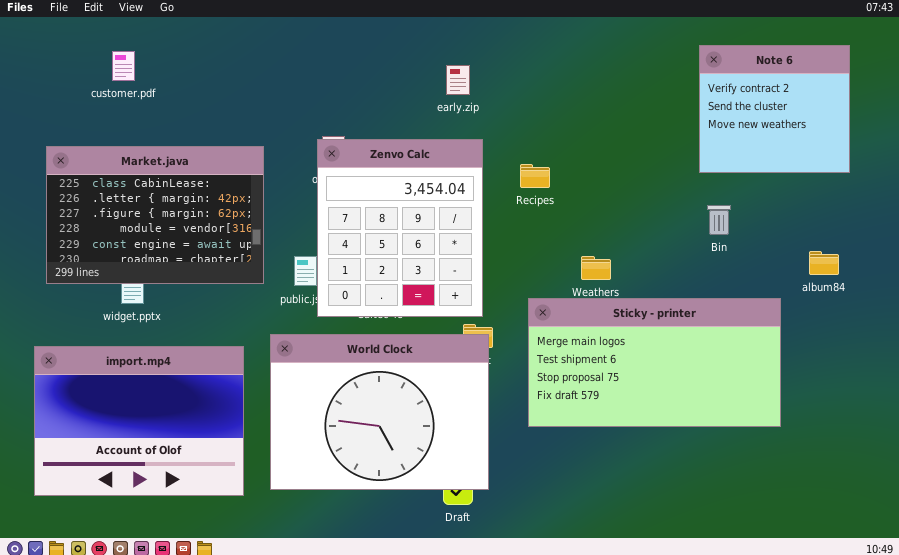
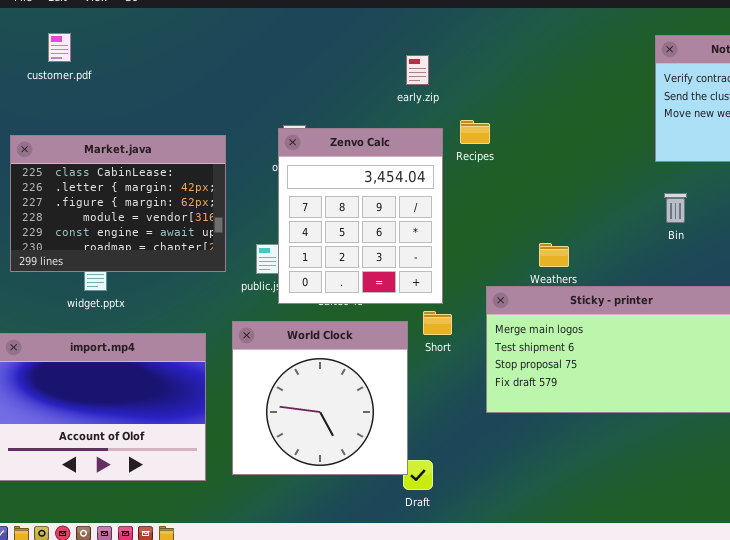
customer.pdf: [112,51,135,81] -> [48,33,71,62], moved
Recipes: [520,164,550,188] -> [460,120,490,144], moved
World Clock: [270,334,489,490] -> [232,321,408,475], resized

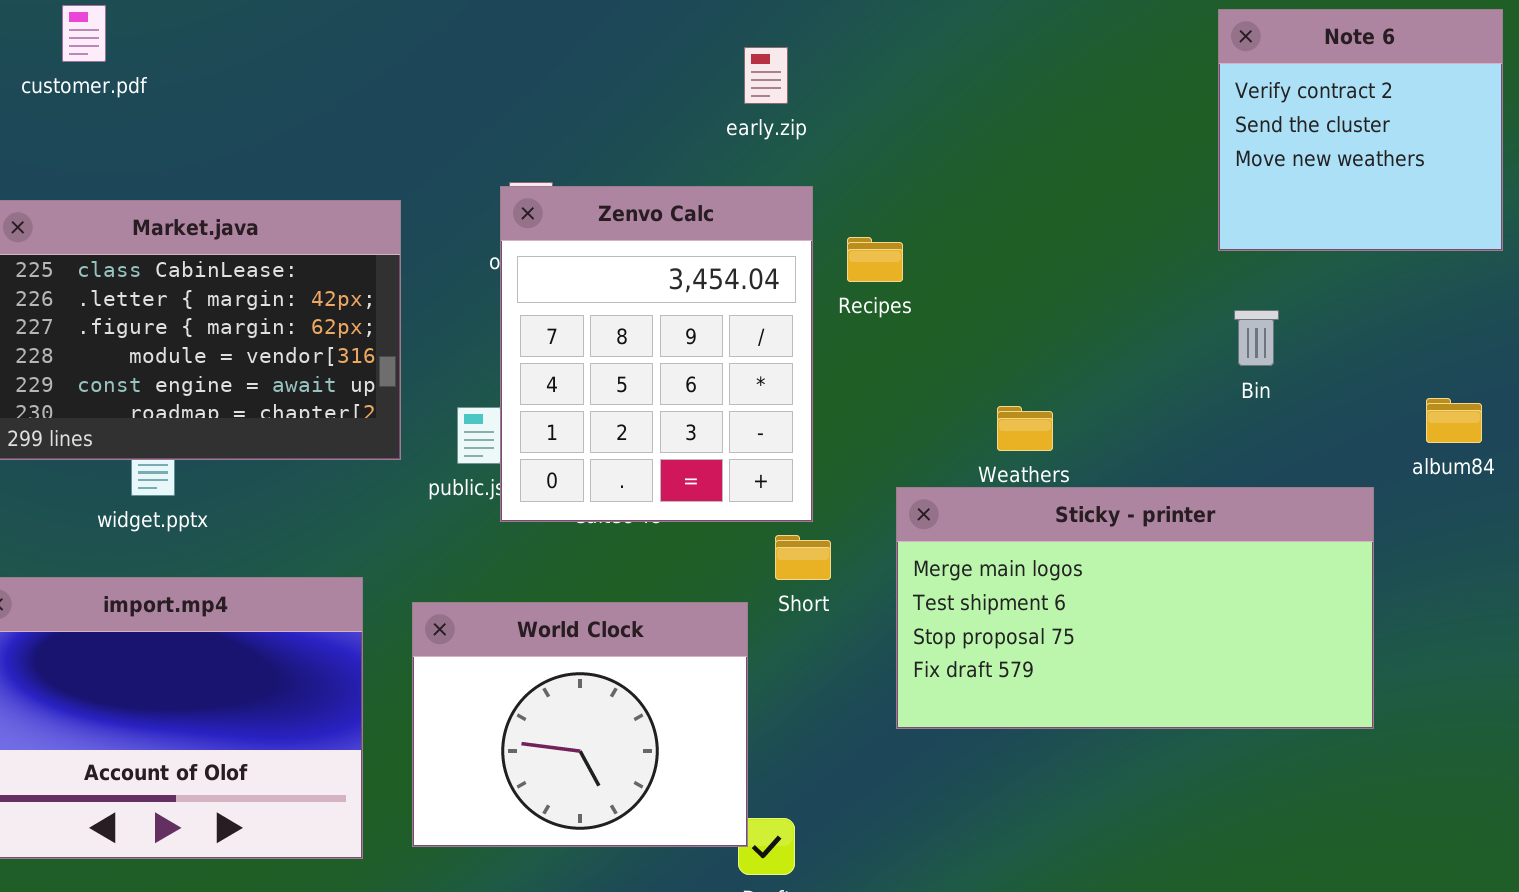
Recipes: [460,120,490,144] -> [847,237,903,282], moved
World Clock: [232,321,408,475] -> [412,602,748,847], resized

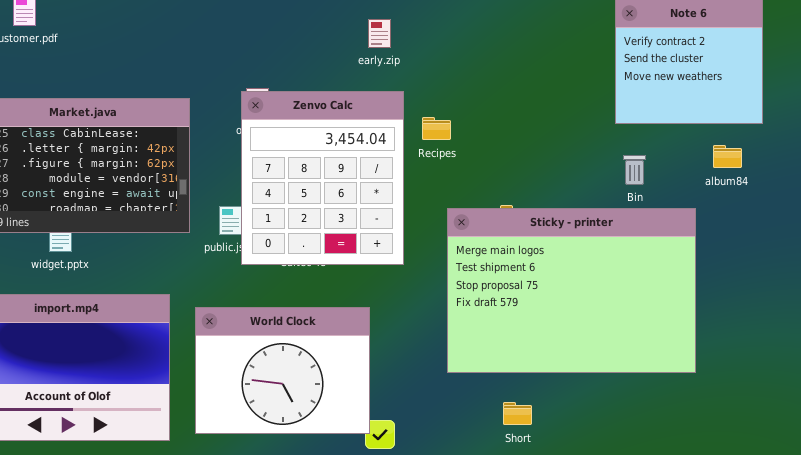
album84: [1426,398,1482,443] -> [713,145,742,168], moved
Sticky - printer: [896,487,1374,729] -> [447,208,696,373], resized
Short: [775,535,831,580] -> [503,402,532,425], moved

